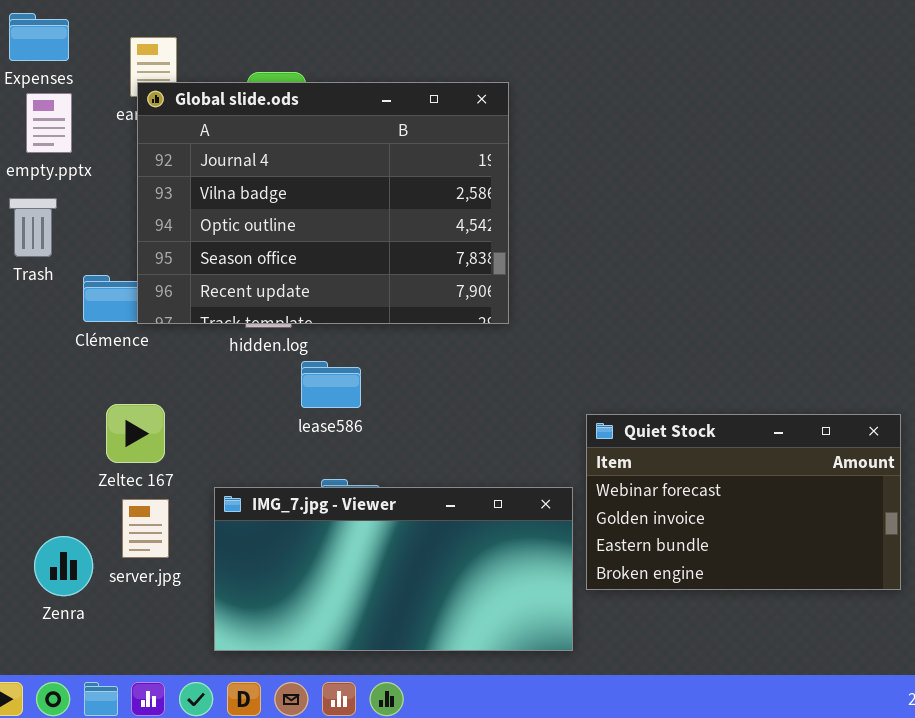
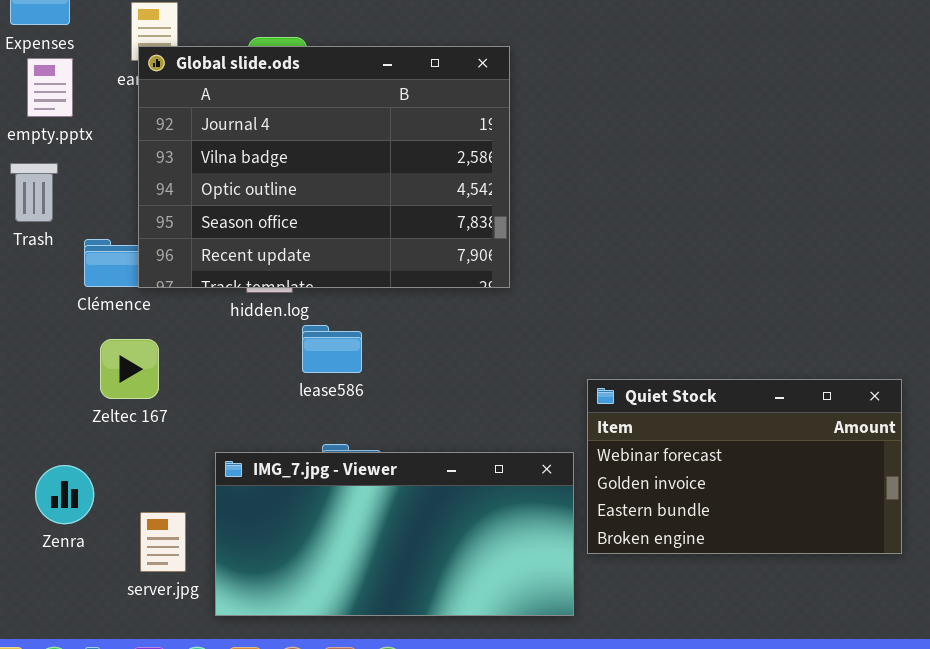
Zeltec 167: [106,404,165,463] -> [100,339,159,399], moved
server.jpg: [122,499,169,558] -> [140,512,186,572], moved
Zenra: [34,536,93,596] -> [35,465,94,524], moved

